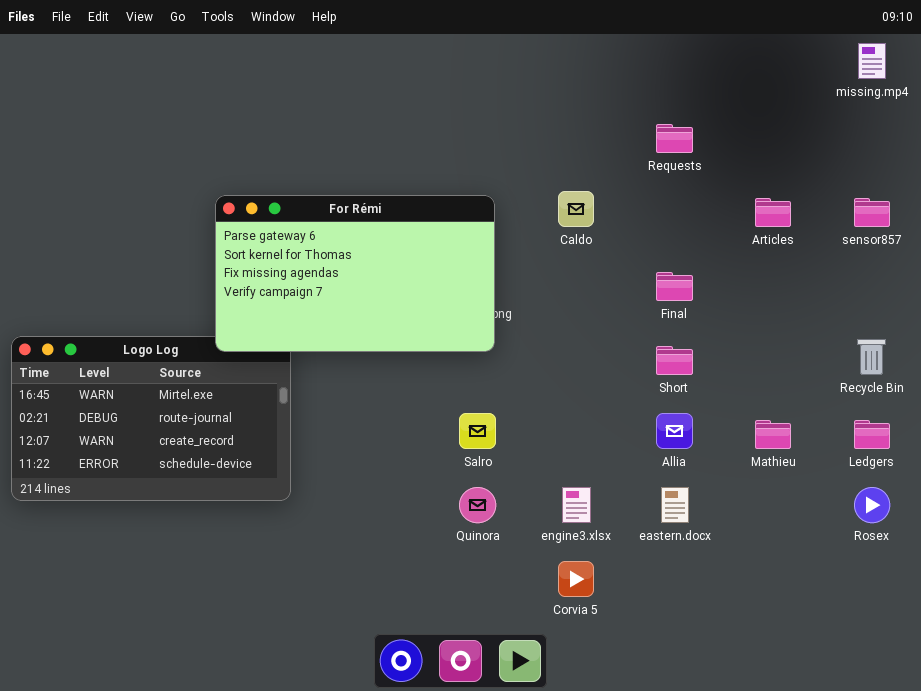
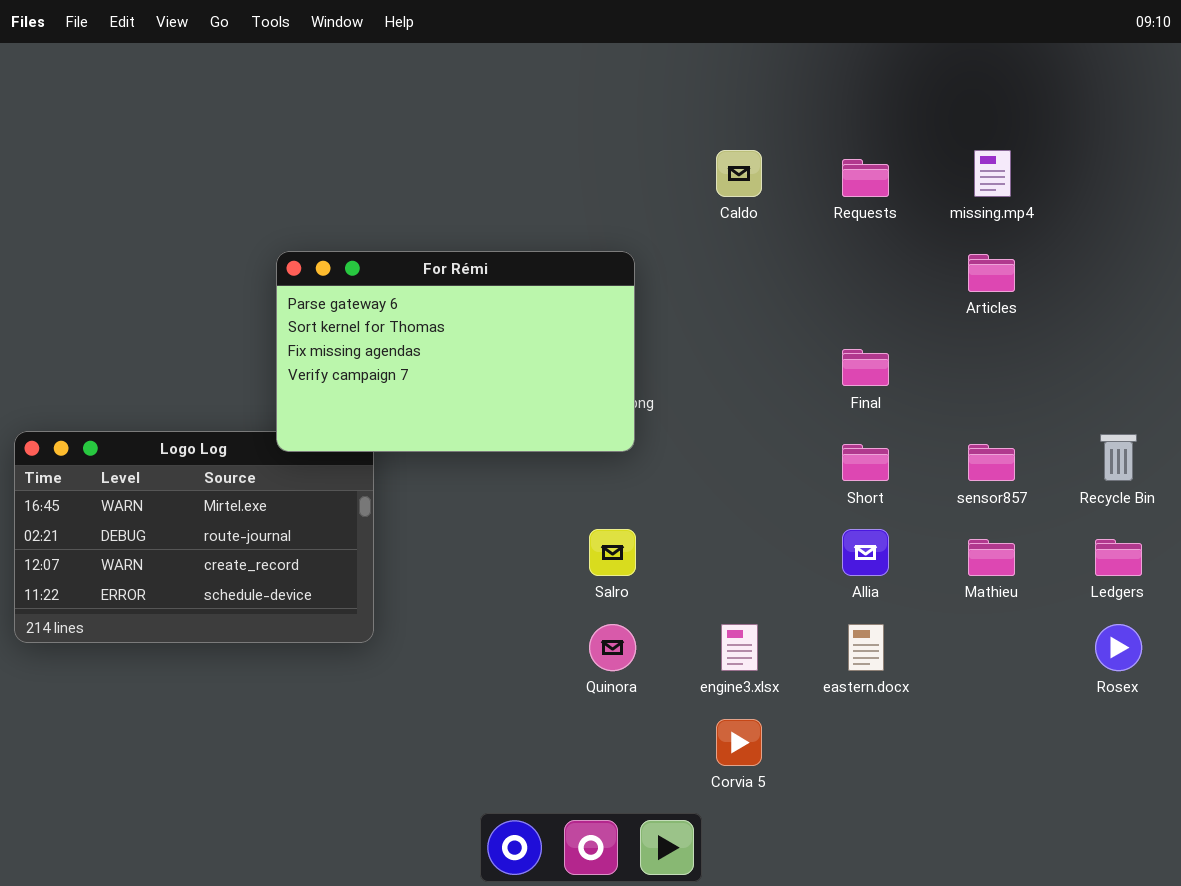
missing.mp4: [858,43,886,79] -> [974,150,1011,197], moved
Caldo: [558,191,594,227] -> [716,150,762,197], moved
sensor857: [854,198,890,227] -> [968,444,1015,481], moved

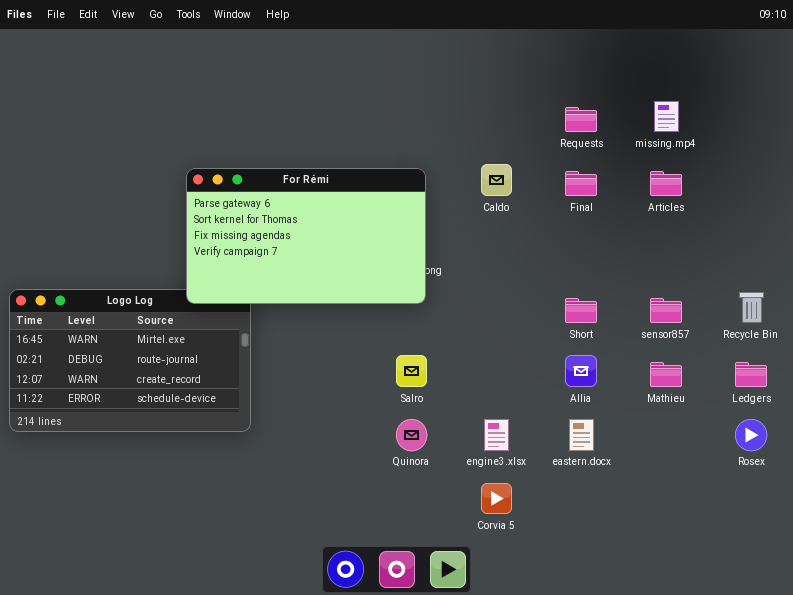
Caldo: [716,150,762,197] -> [481,164,512,196], moved
Final: [842,349,889,386] -> [565,171,597,196], moved

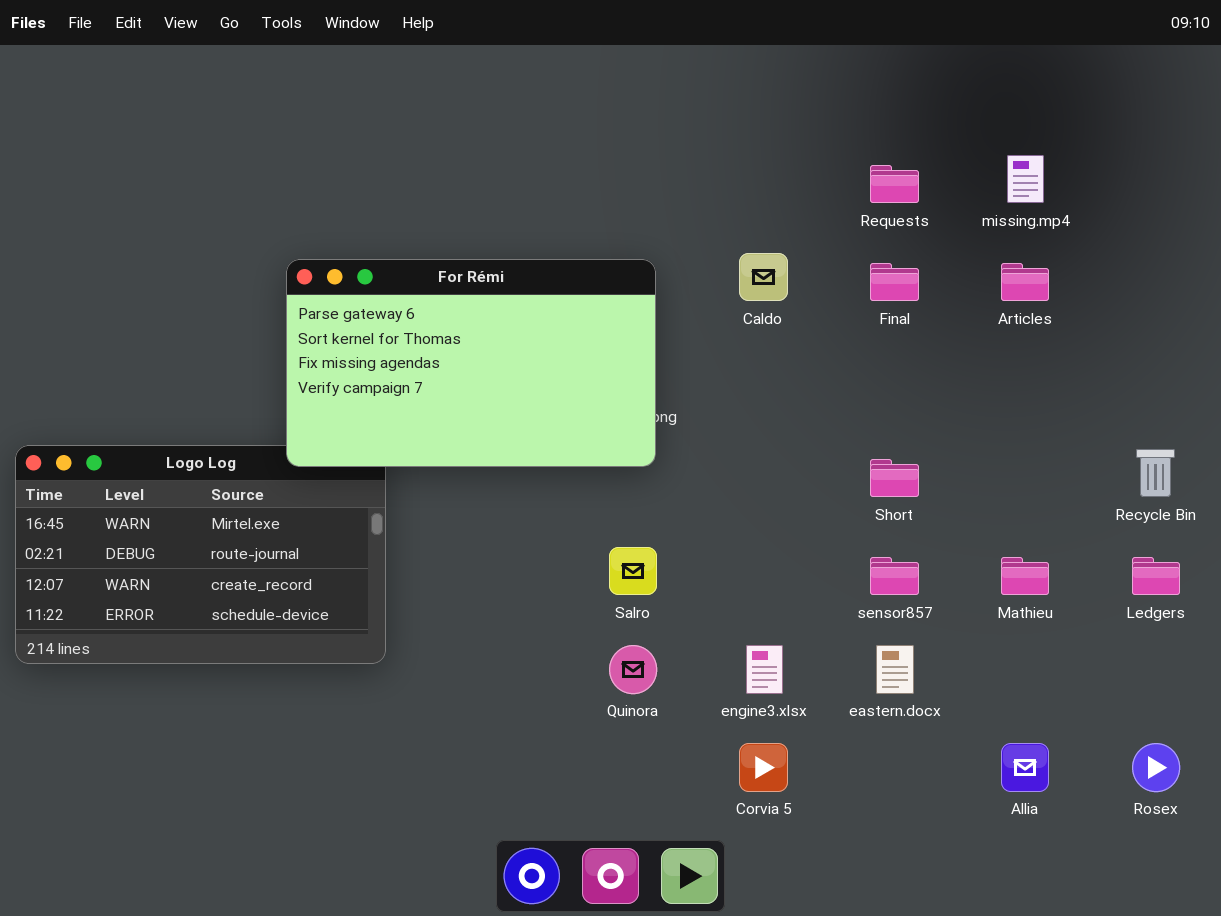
sensor857: [650,298,682,323] -> [870,557,919,595], moved
Allia: [565,355,597,387] -> [1001,743,1049,792], moved
Rosex: [735,419,767,451] -> [1132,743,1180,792], moved

